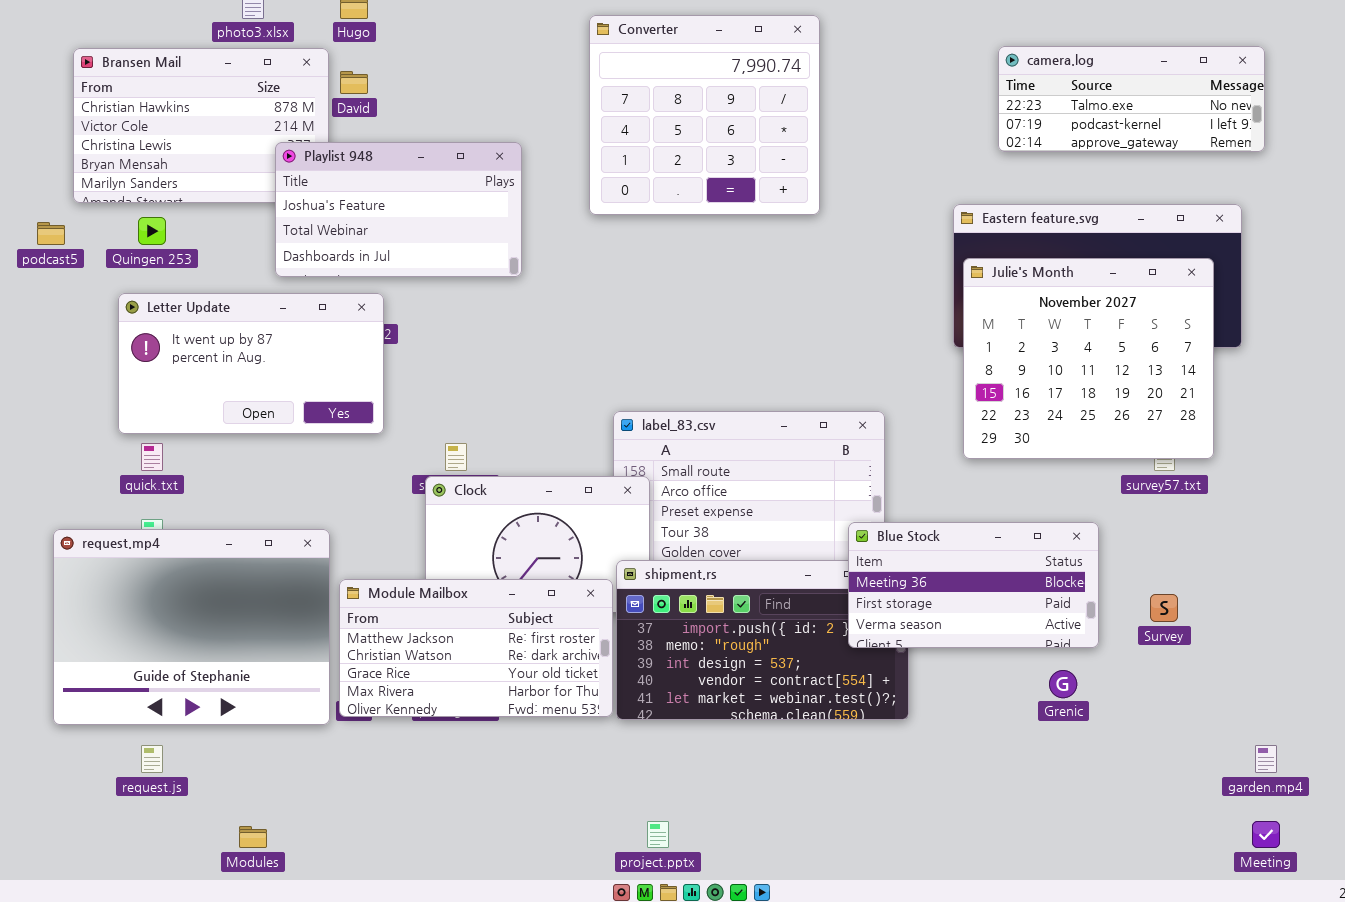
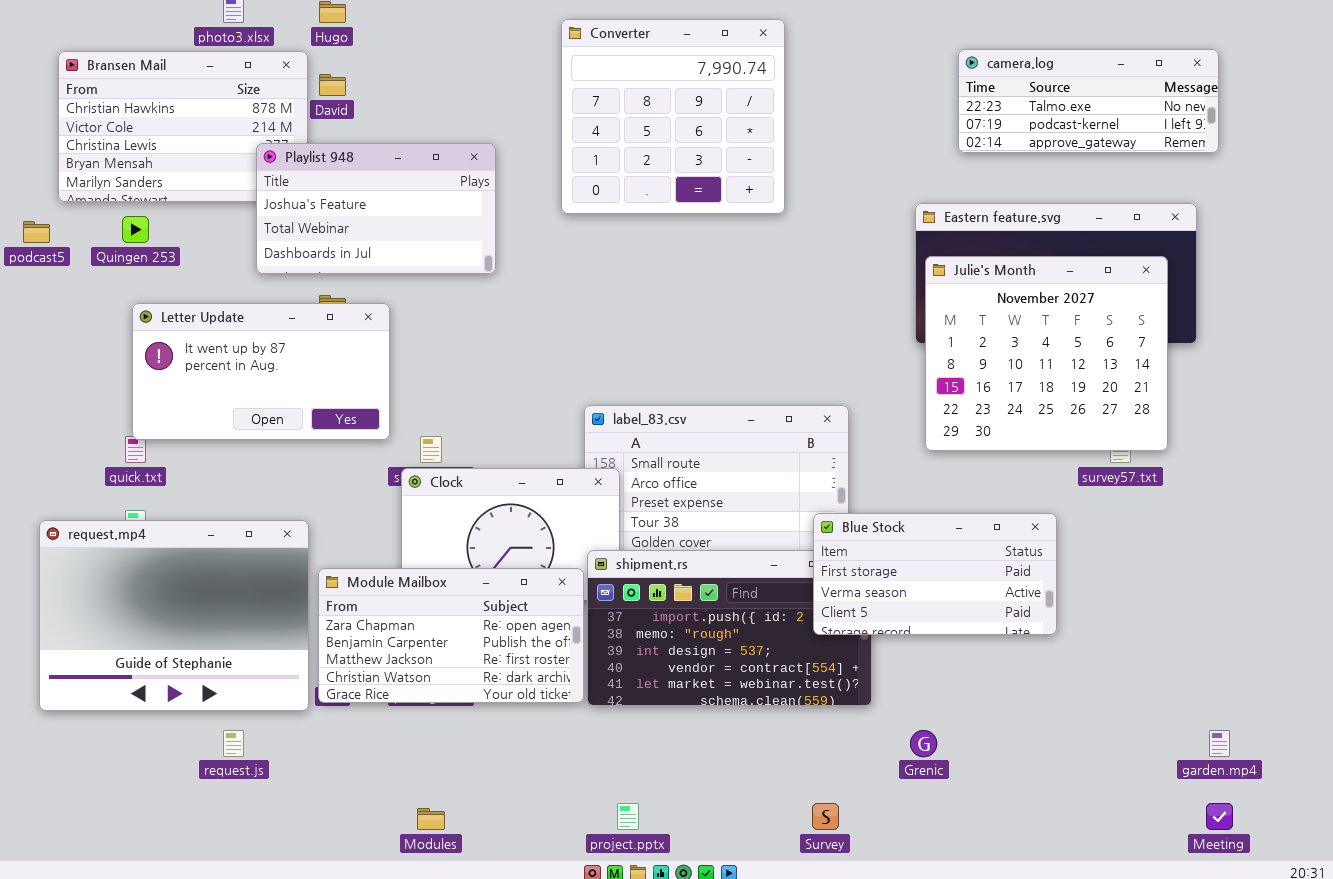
Letter Update: [118,293,384,434] -> [132,303,390,440], moved
Blue Stock: [848,522,1099,648] -> [813,513,1057,635], scrolled down 1 row
Module Mailbox: [339,579,613,717] -> [318,568,584,703], scrolled up 2 rows
Survey: [1150,594,1178,622] -> [812,803,839,830], moved
Grenic: [1049,670,1077,698] -> [910,730,937,757], moved
request.js: [141,745,163,773] -> [223,730,244,757], moved
Modules: [239,826,267,848] -> [417,808,445,830], moved

